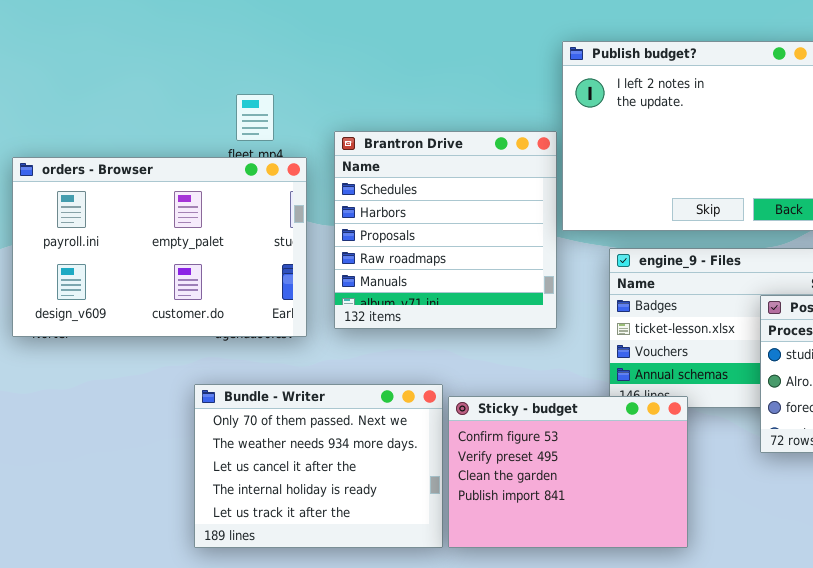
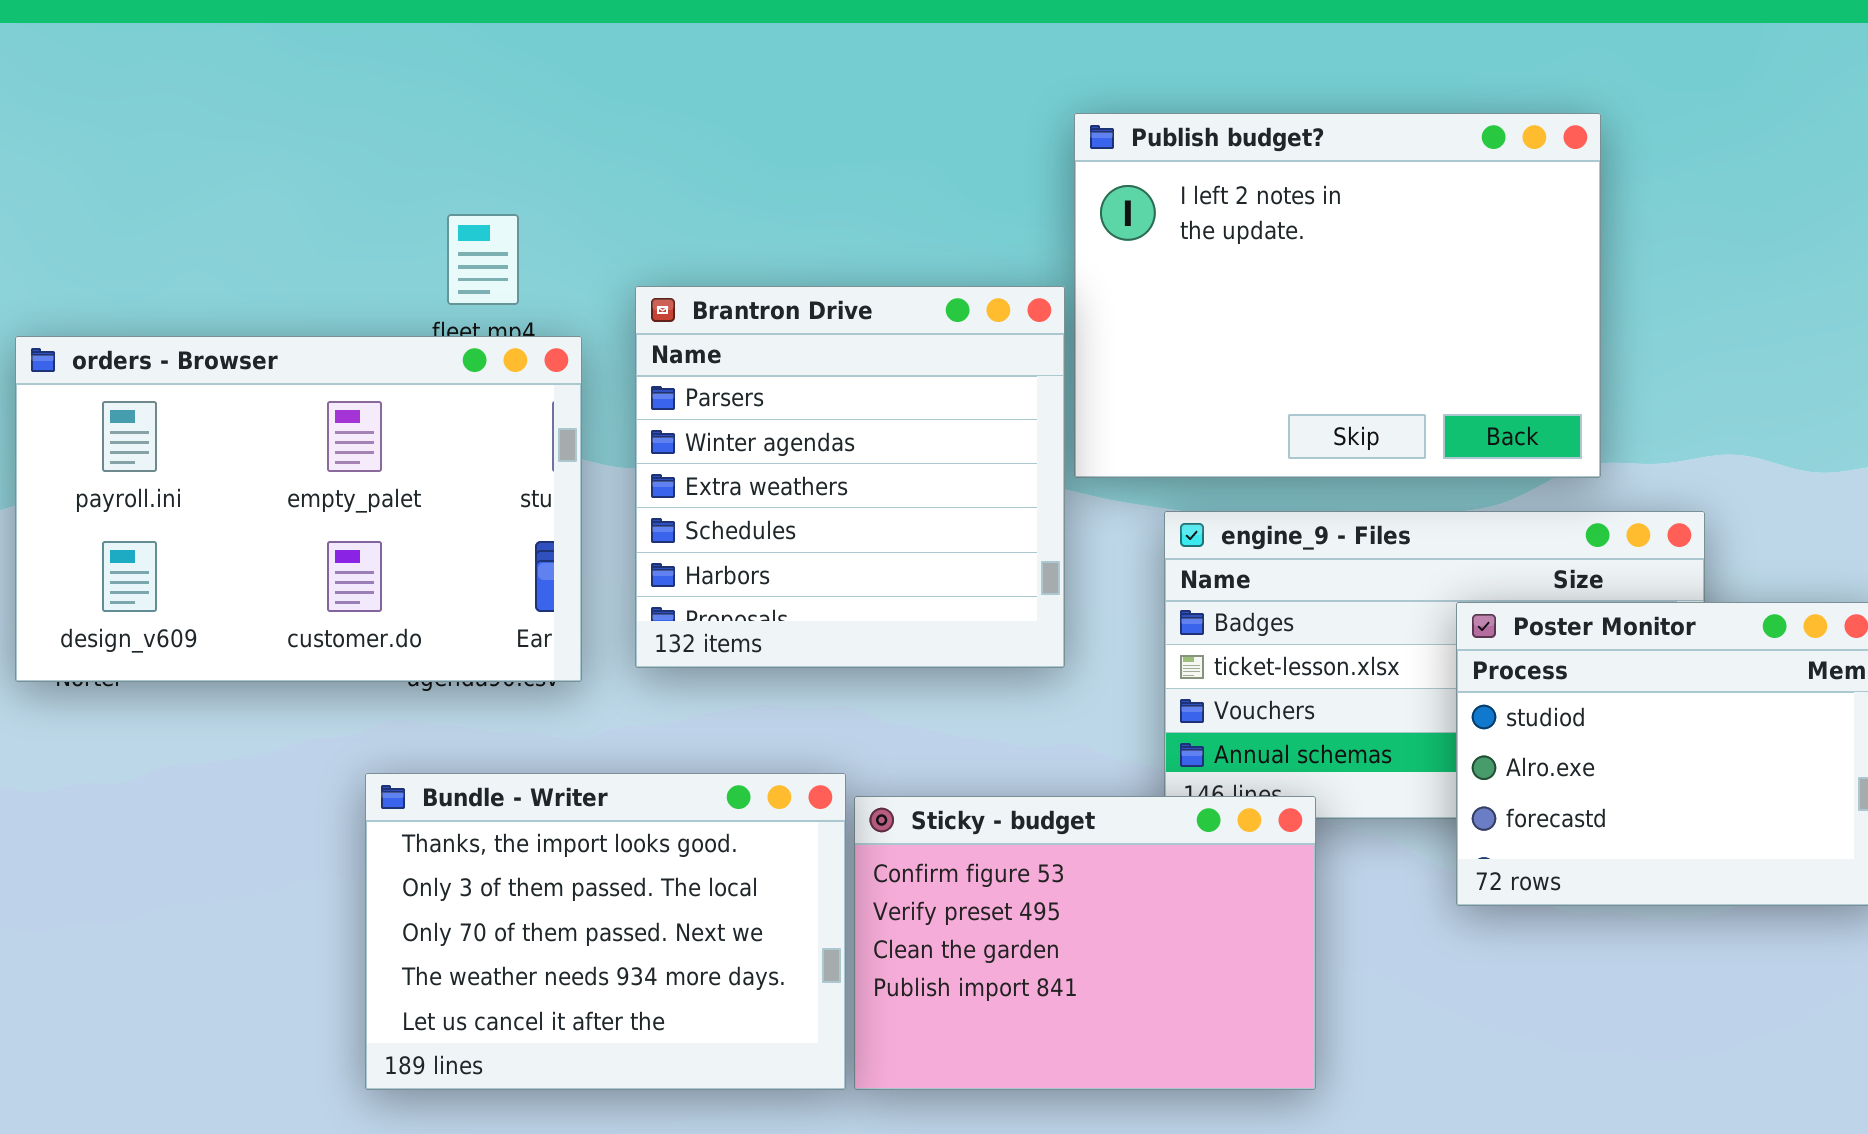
Brantron Drive: [334,131,557,329] -> [635,286,1065,668], scrolled up 3 rows
Bundle - Writer: [194,384,443,548] -> [365,773,846,1090], scrolled up 2 rows

